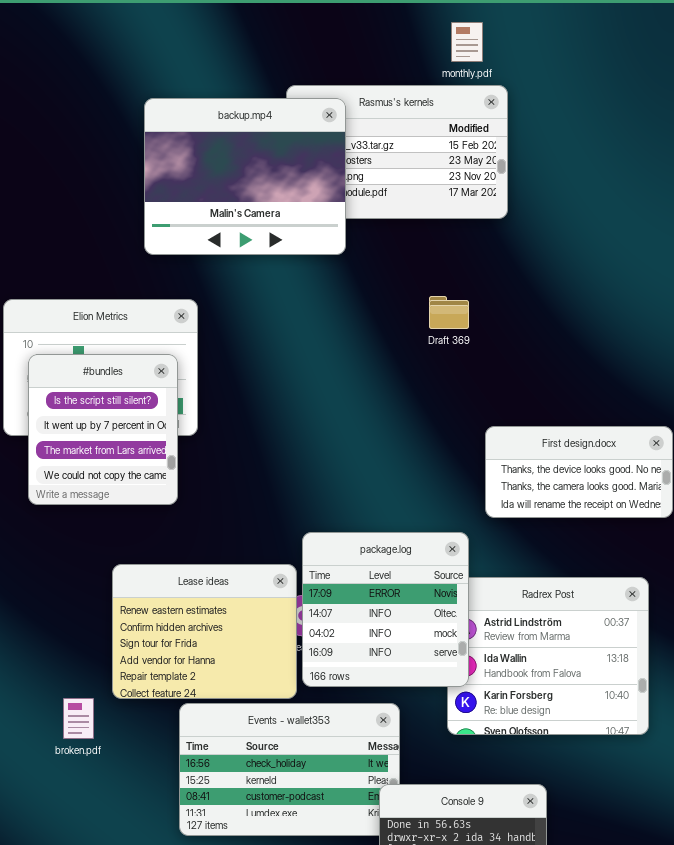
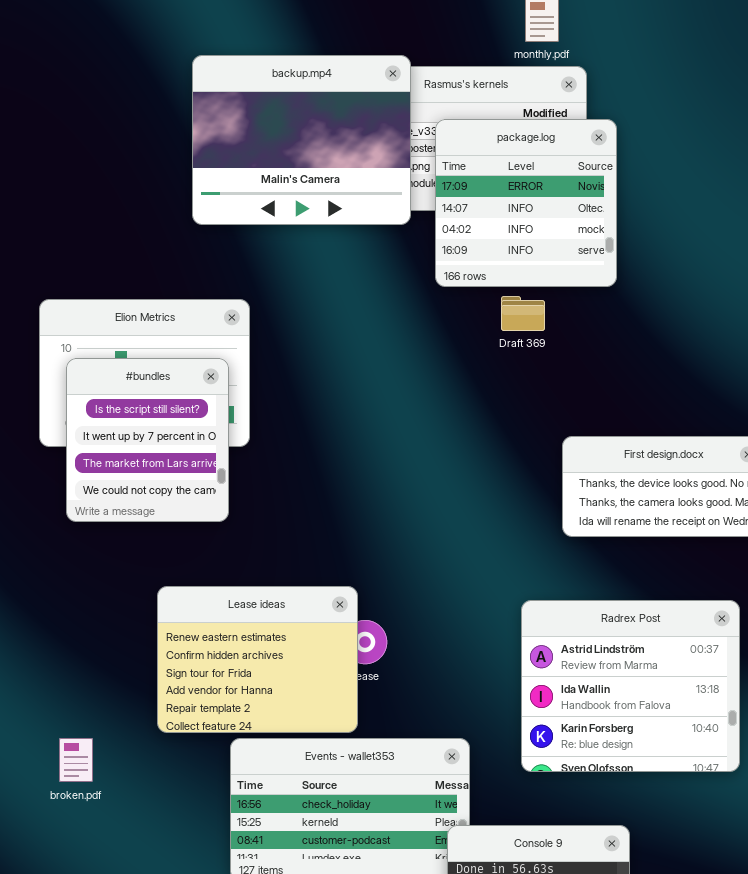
backup.mp4: [144,98,346,255] -> [192,55,411,225], moved
package.log: [302,532,469,687] -> [435,119,617,287], moved
broken.pdf: [63,698,94,739] -> [59,738,93,782], moved

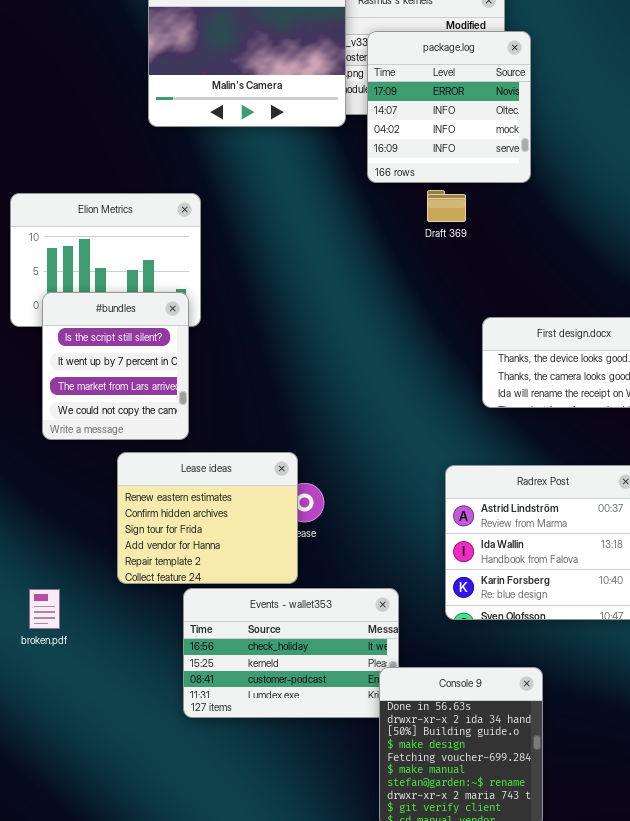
#bundles: [66,358,229,522] -> [42,292,189,440], moved

